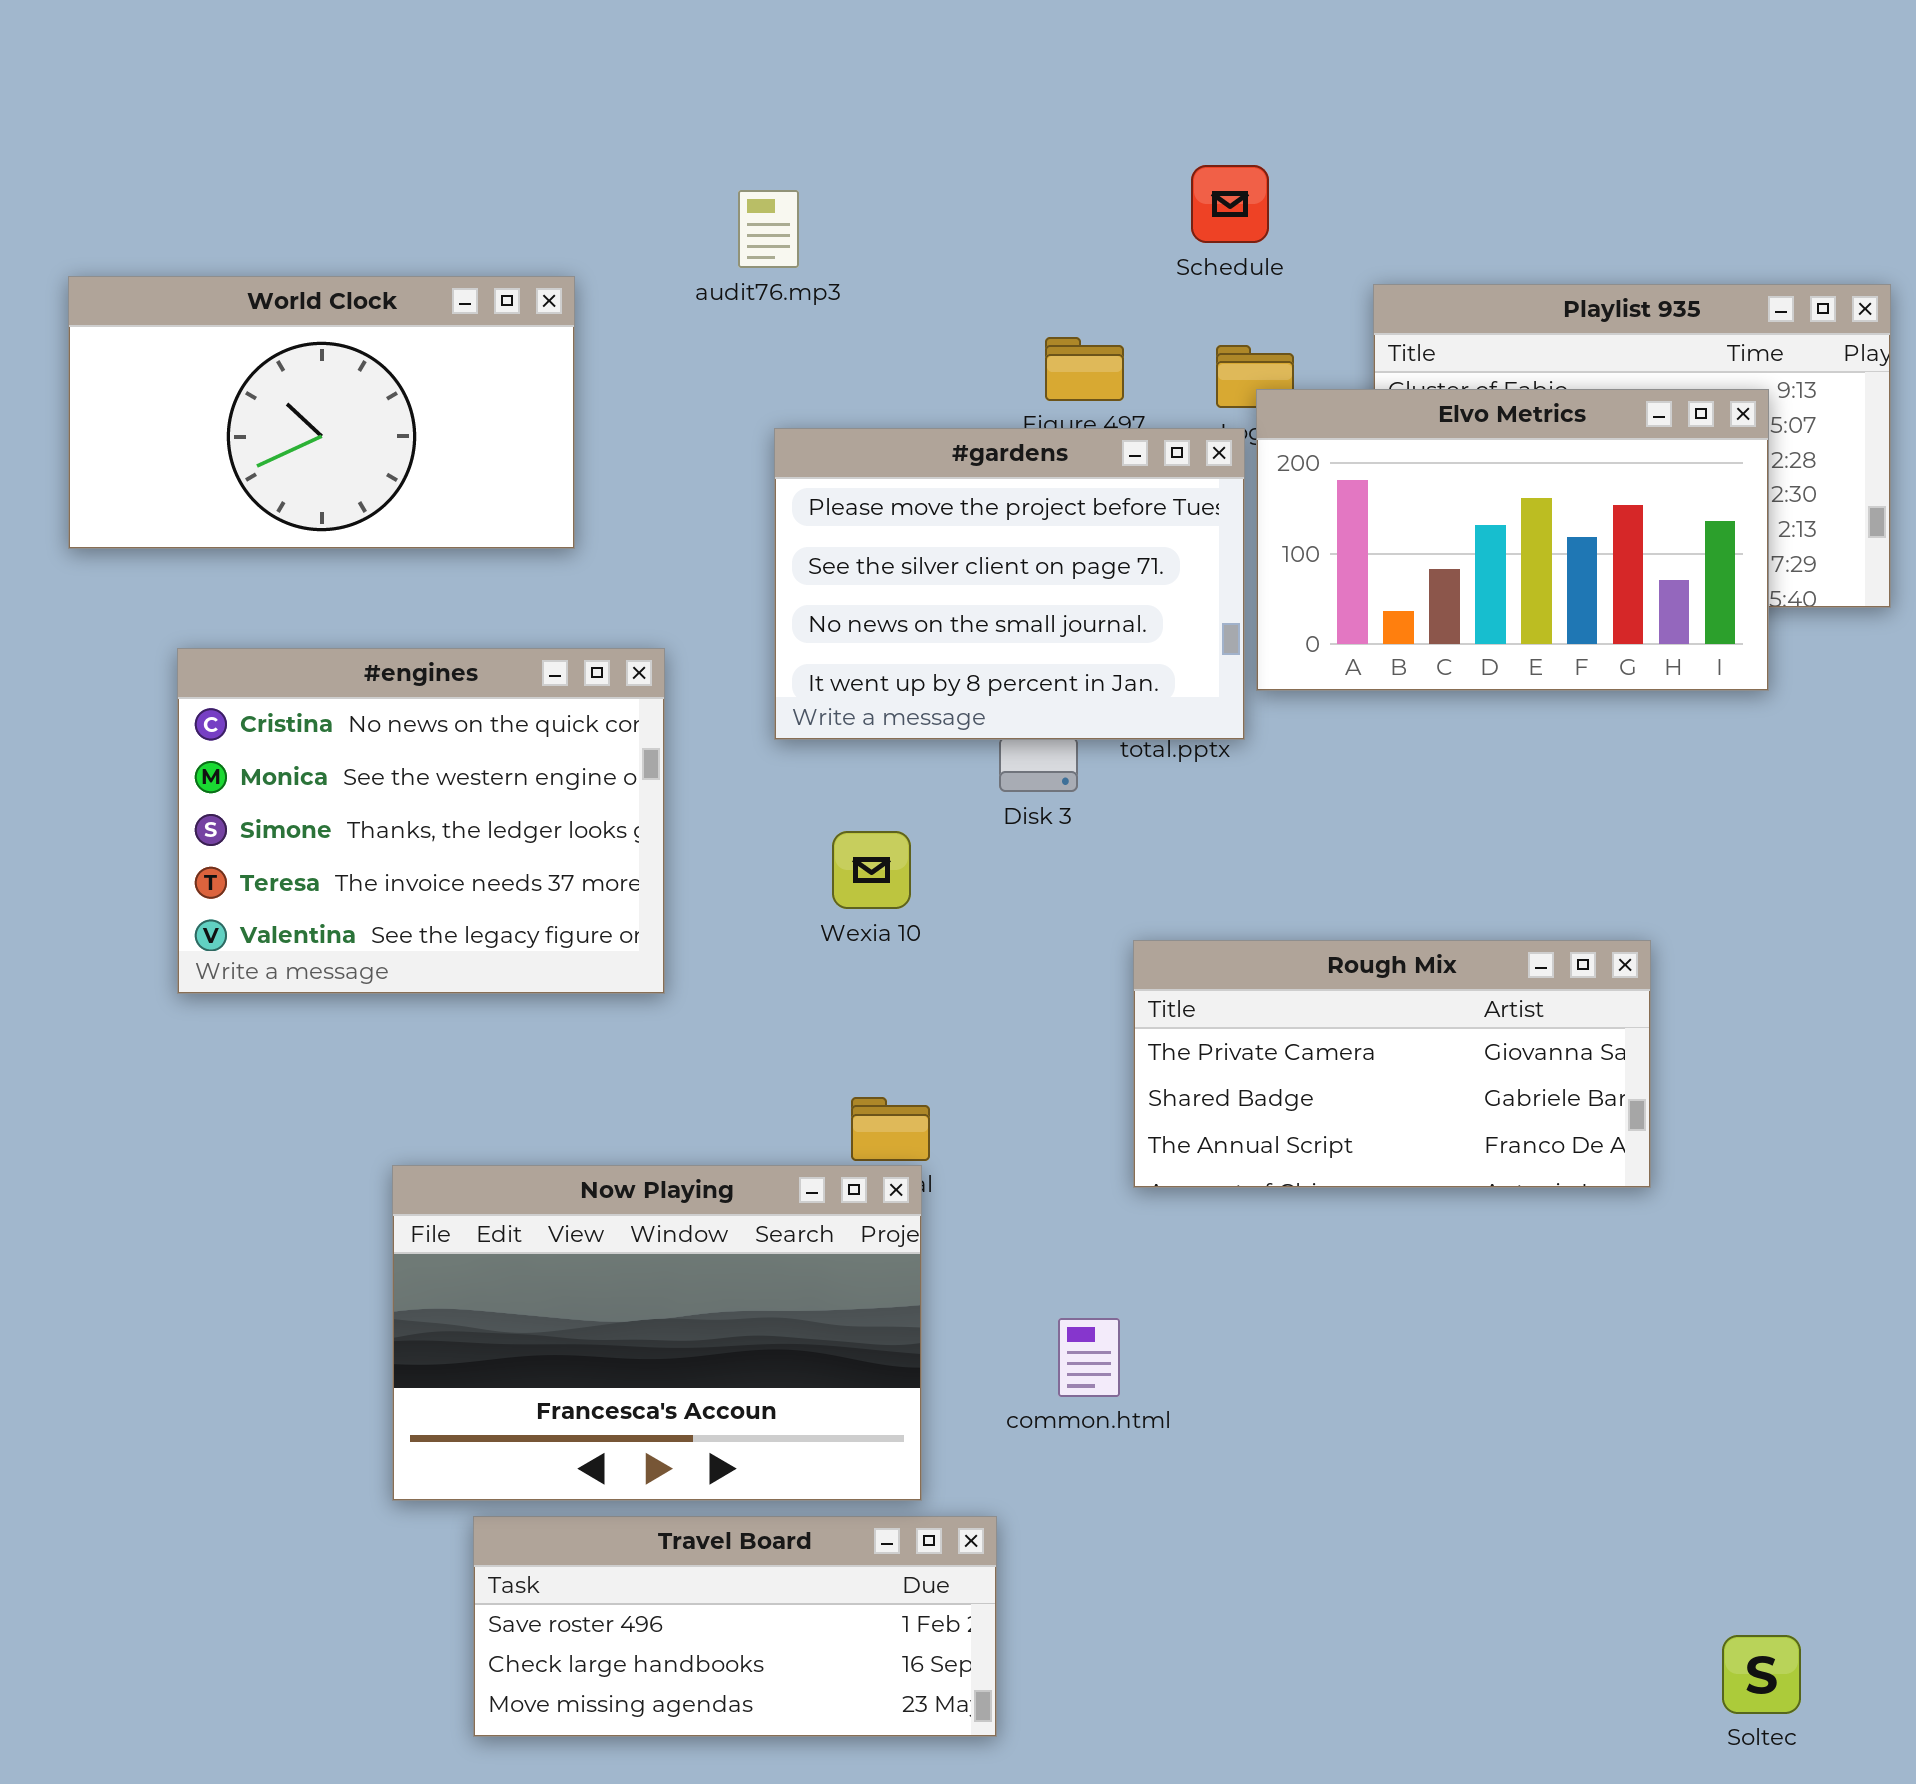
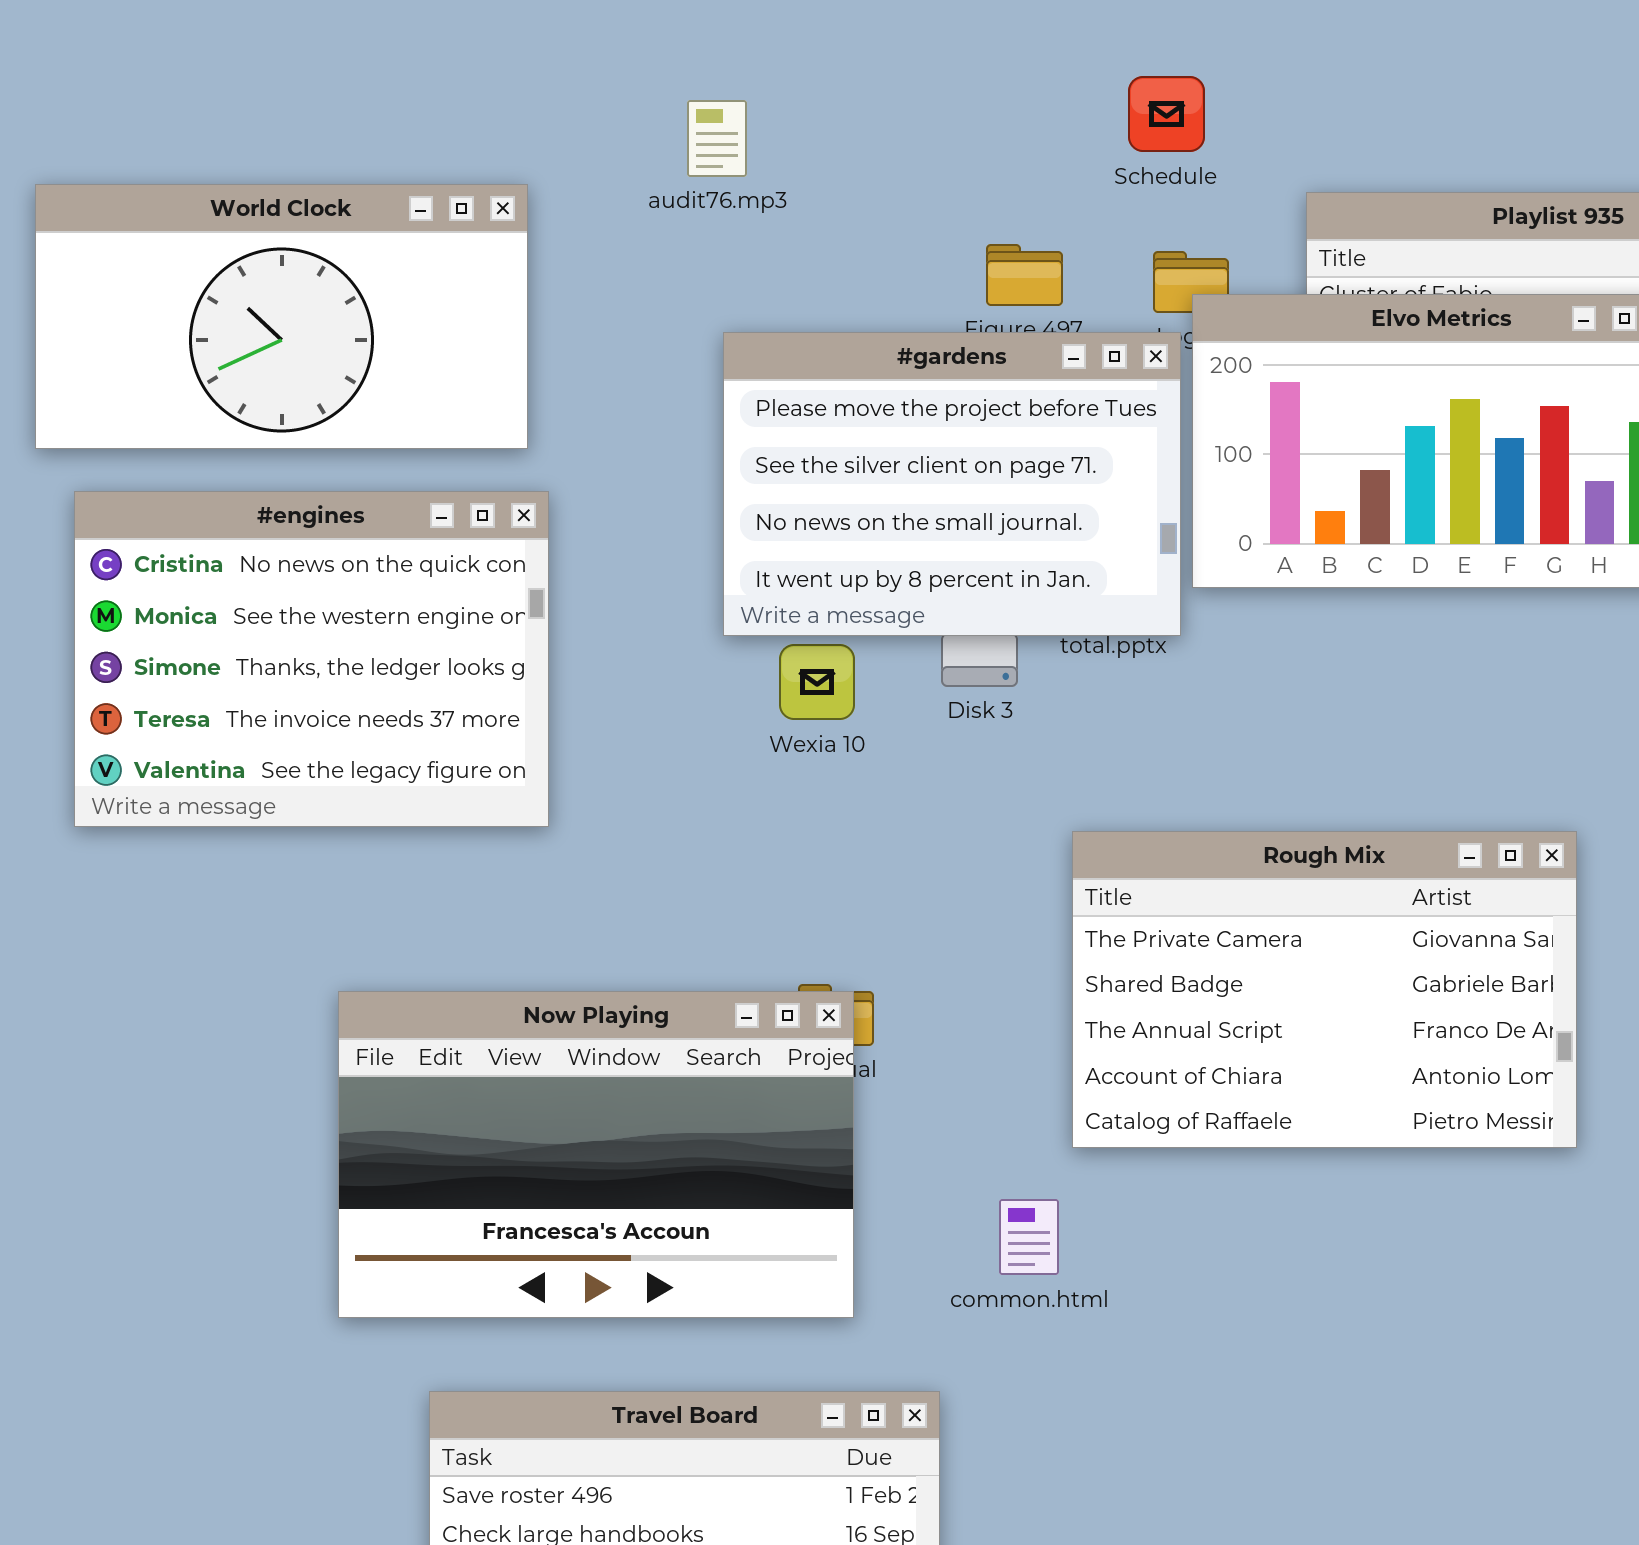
#engines: [177,648,665,994] -> [74,491,549,827], moved
Wexia 10: [832,831,911,909] -> [779,644,855,720], moved
Rough Mix: [1133,940,1651,1188] -> [1072,831,1577,1148], resized
Now Playing: [392,1165,922,1501] -> [338,991,854,1318], moved

